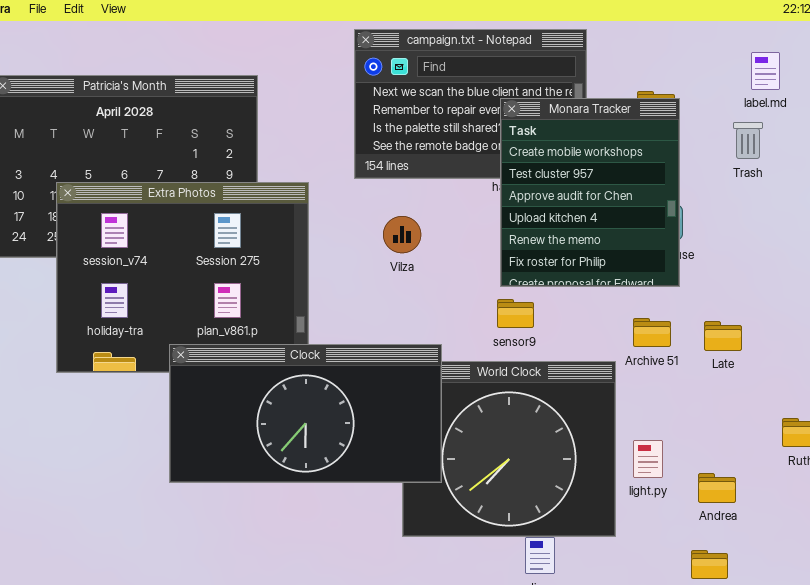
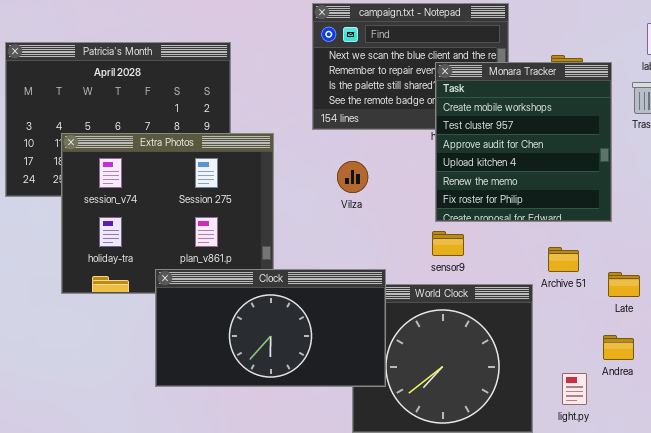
Monara Tracker: [500,98,680,287] -> [435,62,612,222], resized
Late: [704,321,742,351] -> [608,272,640,297], moved
light.py: [633,440,663,478] -> [562,373,587,405], moved
Andrea: [698,473,736,503] -> [603,335,634,360], moved

